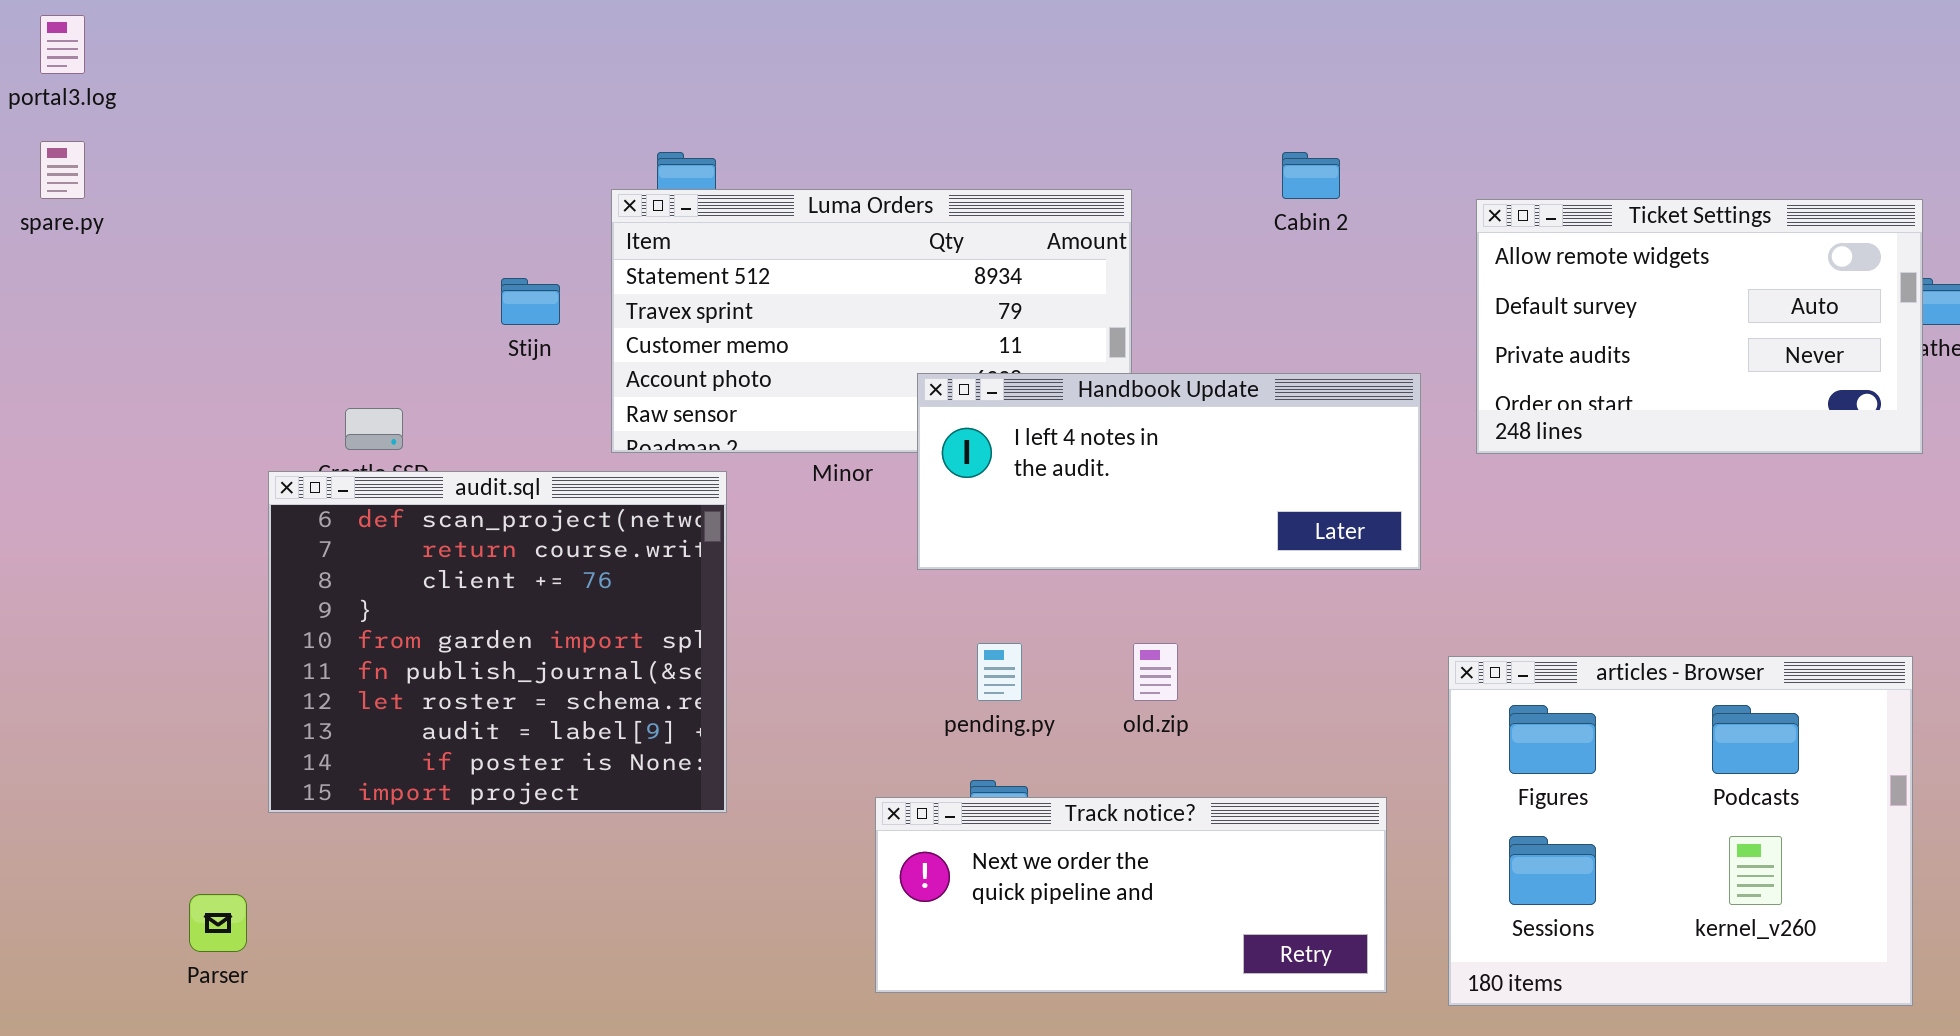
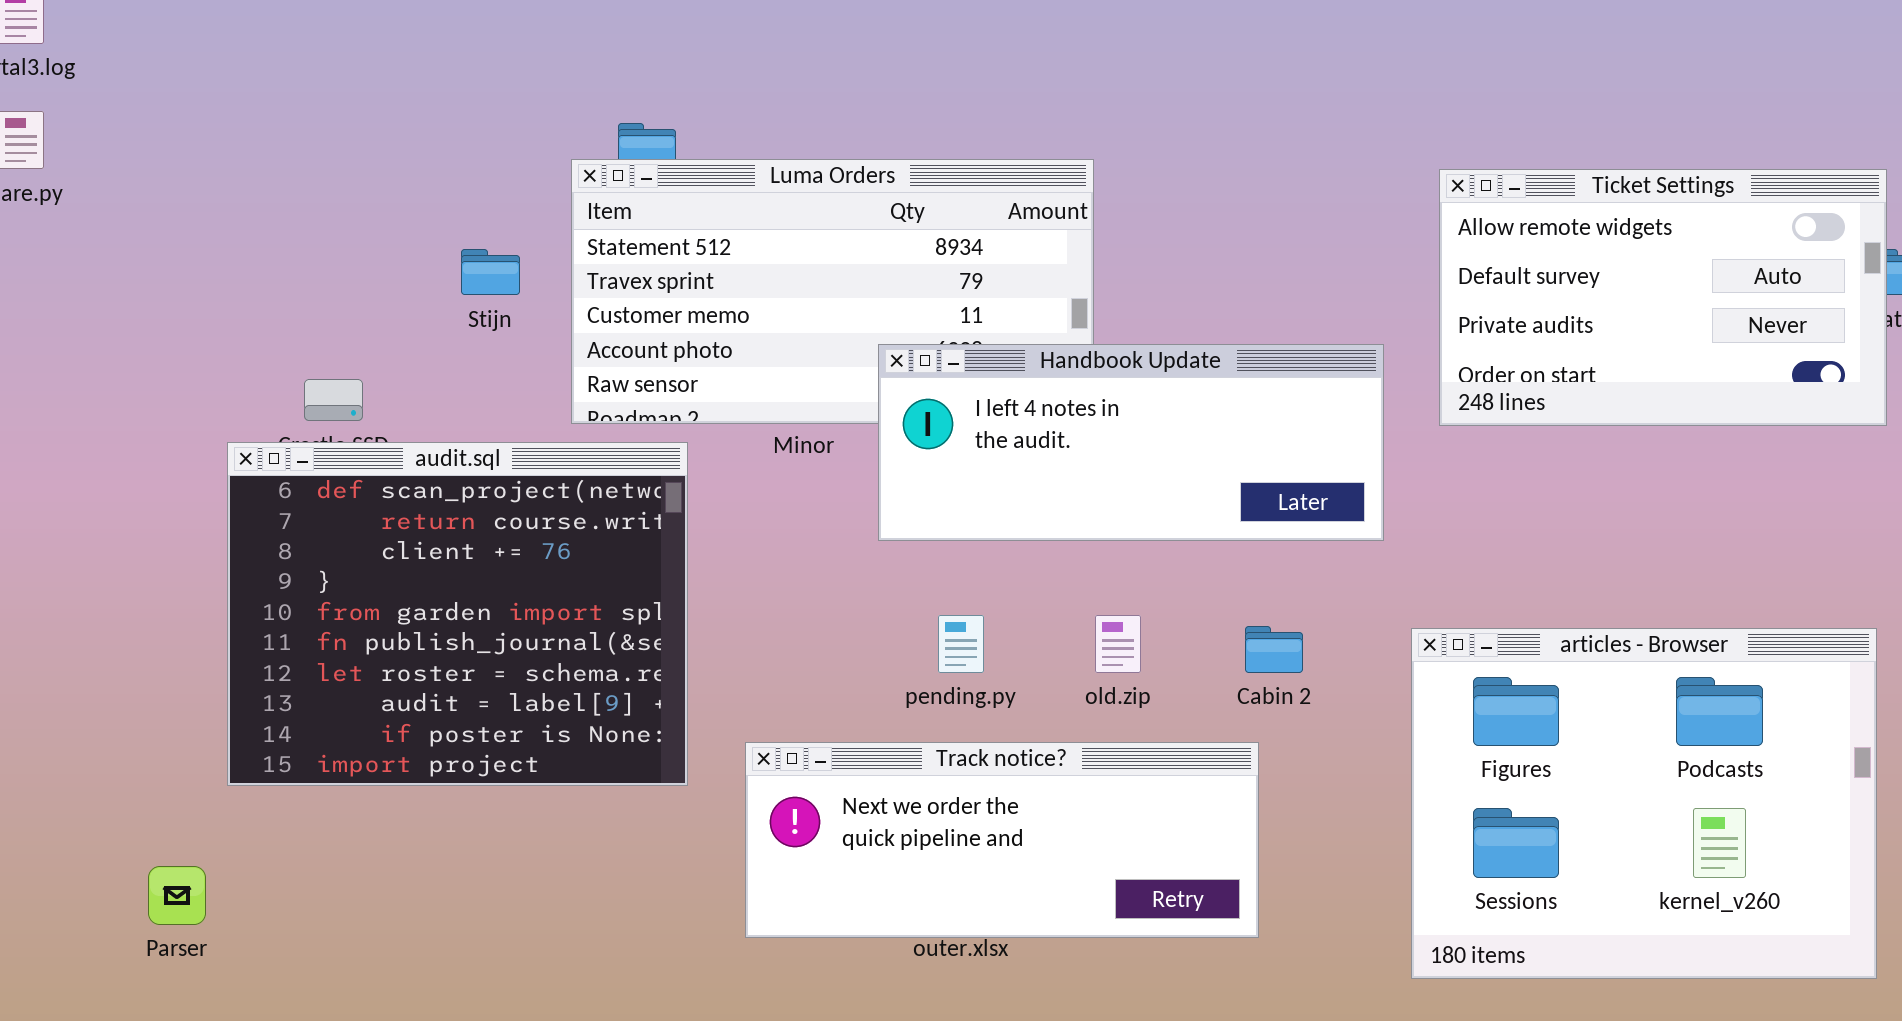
Cabin 2: [1282,152,1340,199] -> [1245,626,1303,673], moved
Track notice?: [875,797,1387,993] -> [745,742,1259,938], moved

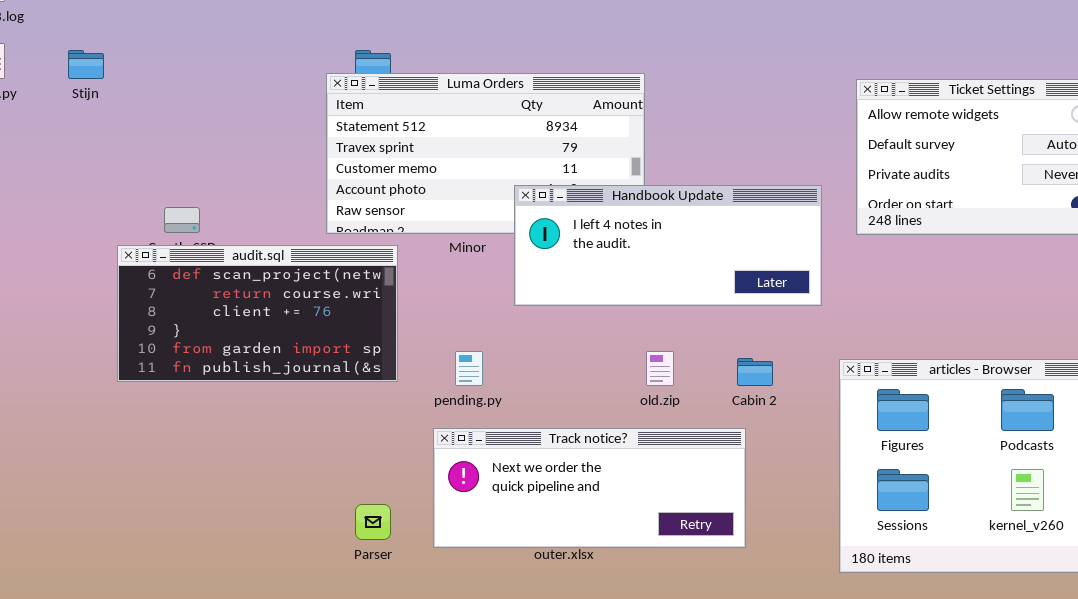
Stijn: [461,249,520,295] -> [68,50,104,79], moved
audit.sql: [227,442,688,786] -> [117,245,398,382], resized
pending.py: [938,615,984,673] -> [455,351,483,386], moved
Parser: [148,866,206,925] -> [355,504,391,540], moved

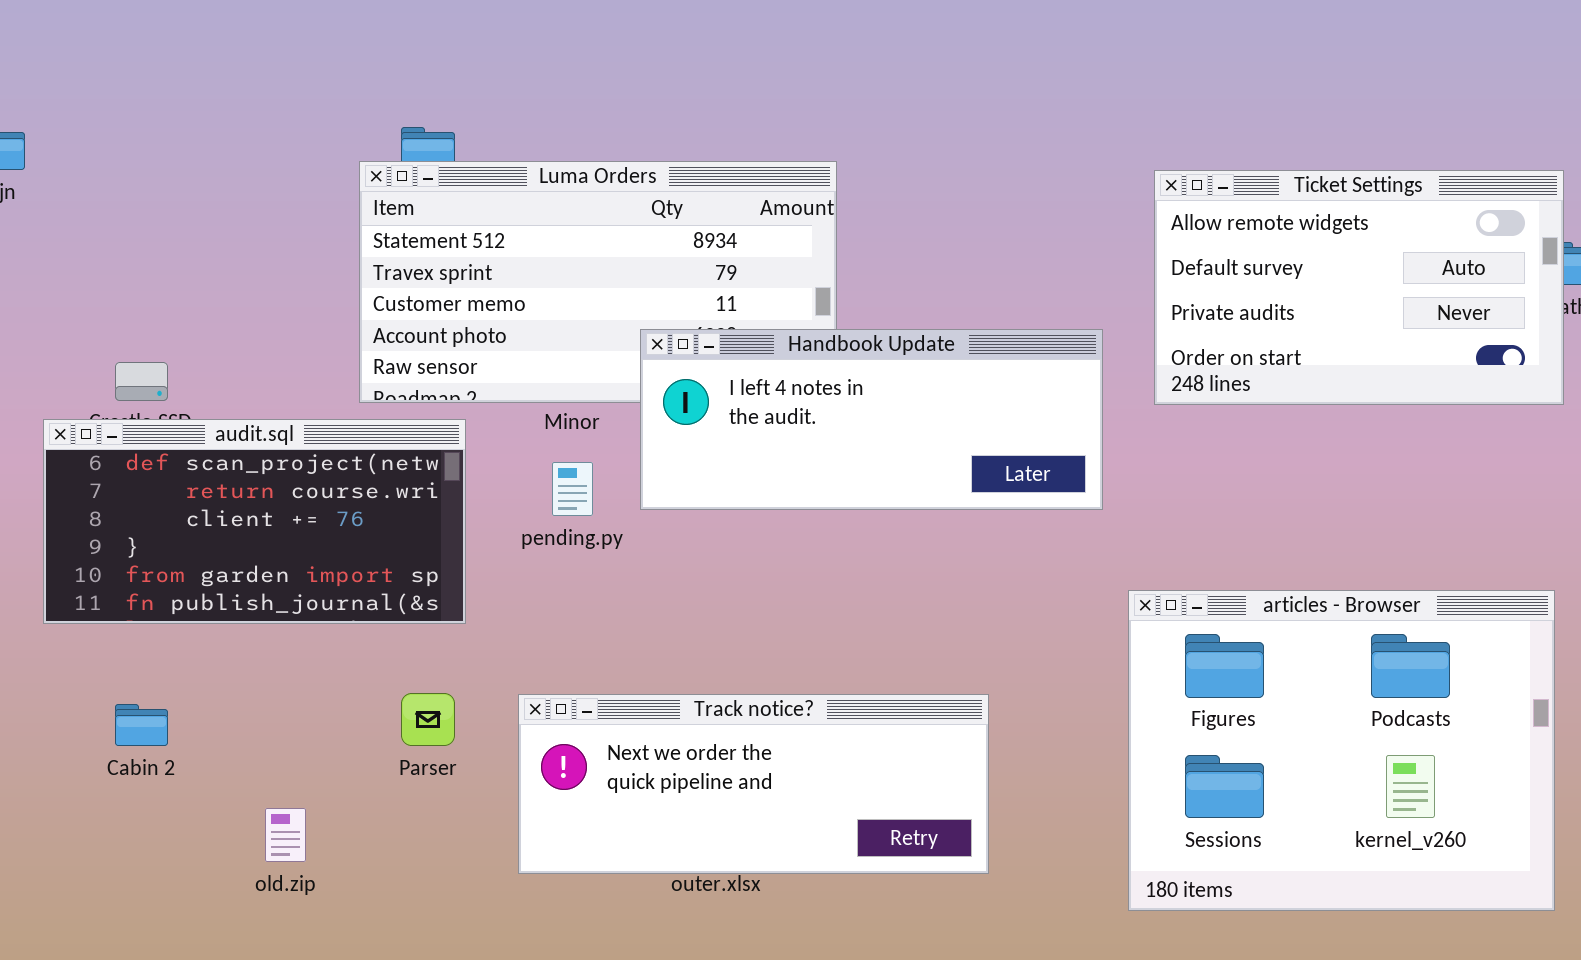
pending.py: [455,351,483,386] -> [552,462,593,516], moved
old.zip: [646,351,674,386] -> [265,808,306,862], moved
Cabin 2: [737,358,773,386] -> [115,704,168,746], moved
Parser: [355,504,391,540] -> [401,693,455,746], moved

